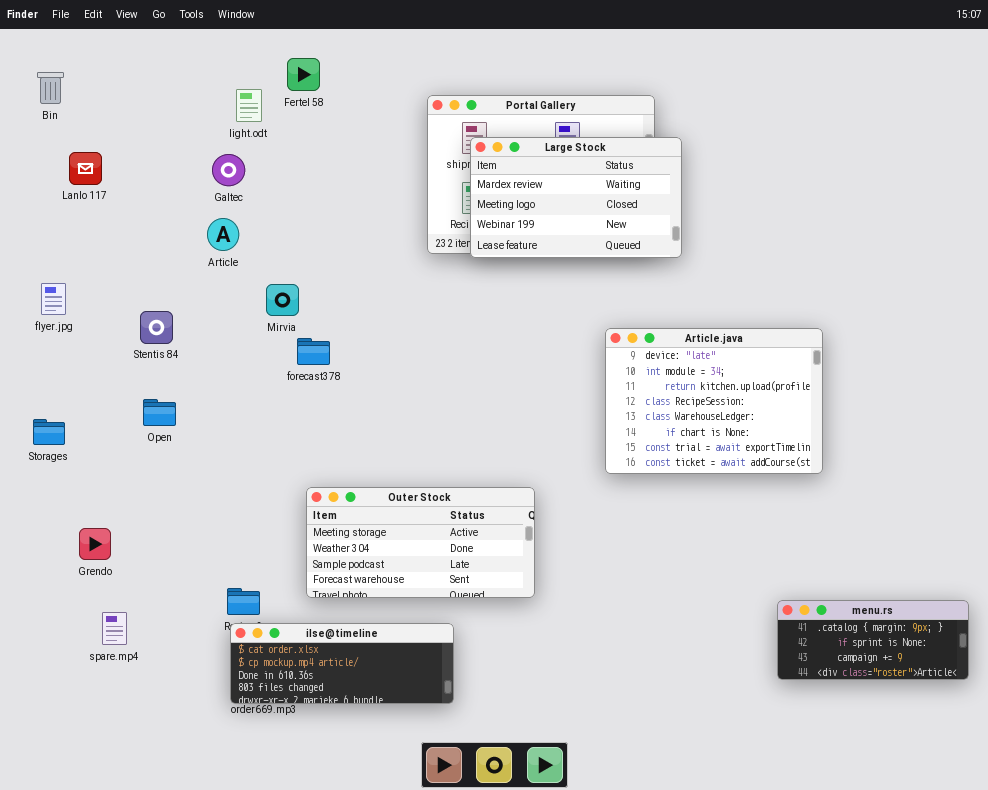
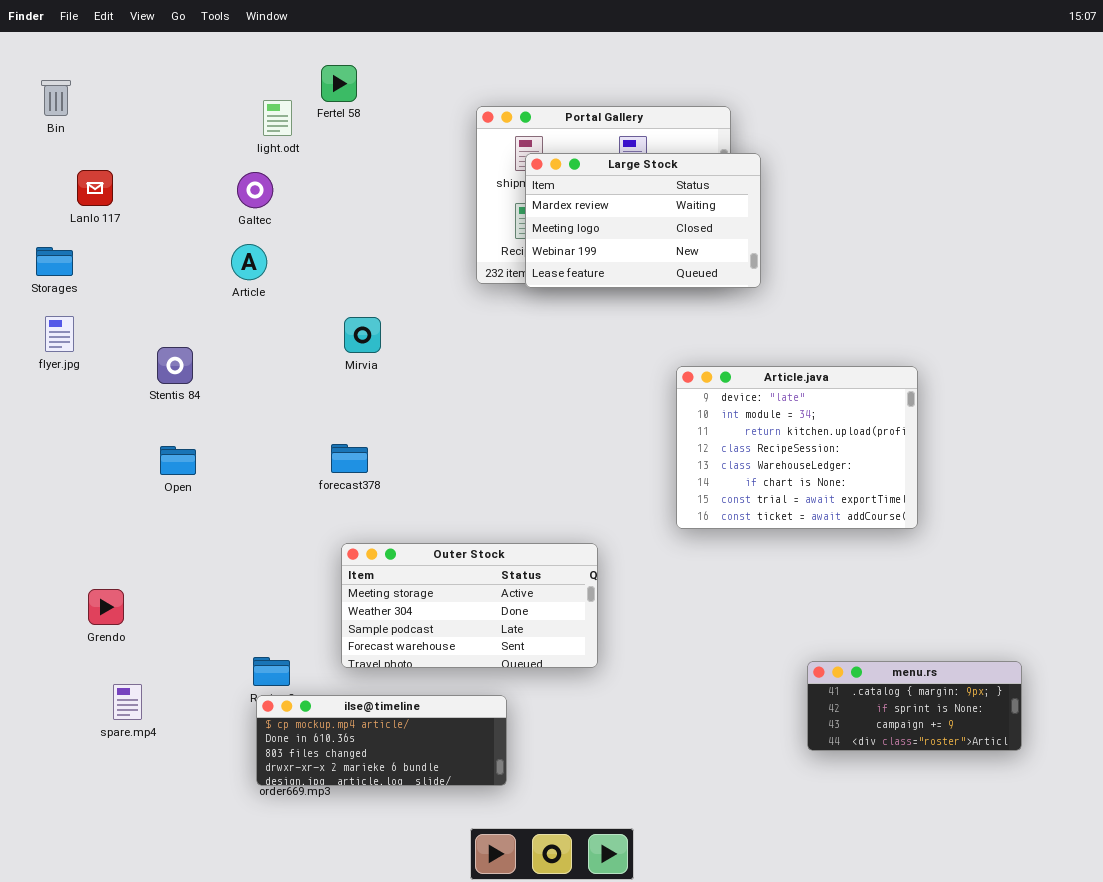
Mirvia: [266,284,299,316] -> [344,317,381,353], moved
forecast378: [297,338,330,365] -> [331,444,368,473], moved
Storages: [33,419,65,445] -> [36,247,73,276], moved
menu.rs: [777,600,969,680] -> [807,661,1022,751], moved
ilse@timeline: [230,623,454,704] -> [256,695,507,786], scrolled down 1 row

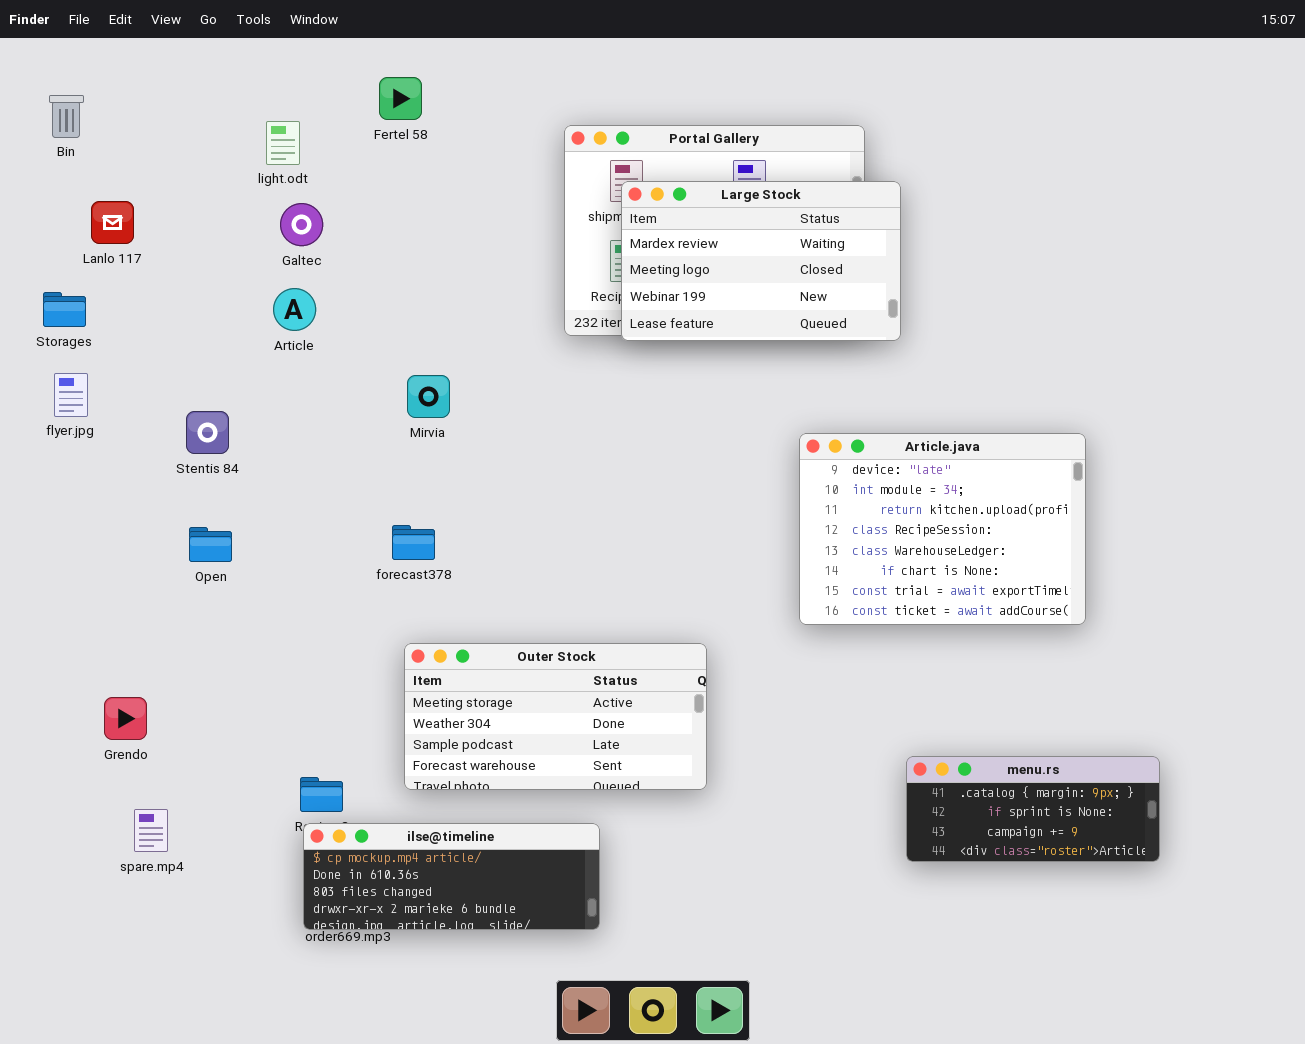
light.odt: [263,100,292,136] -> [266,121,300,165], moved
menu.rs: [807,661,1022,751] -> [906,756,1160,862], moved

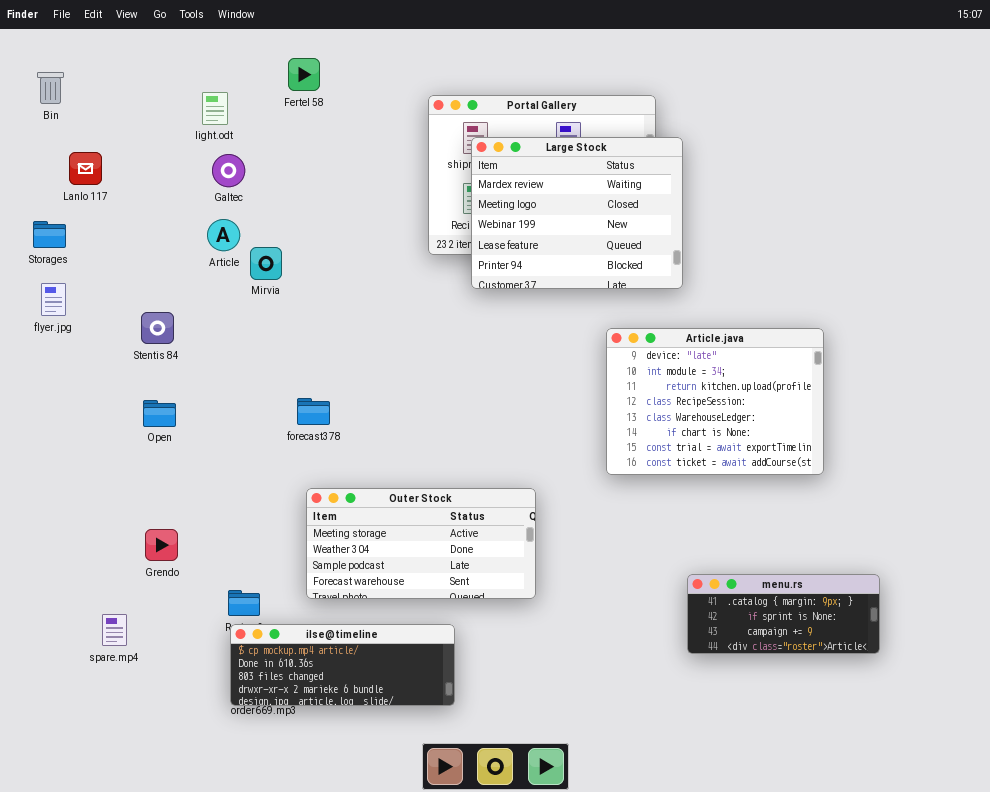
Large Stock: [621,181,901,341] -> [471,137,683,289], resized
Mirvia: [407,375,450,418] -> [250,247,282,280], moved
Grendo: [104,697,147,740] -> [145,529,178,561], moved

